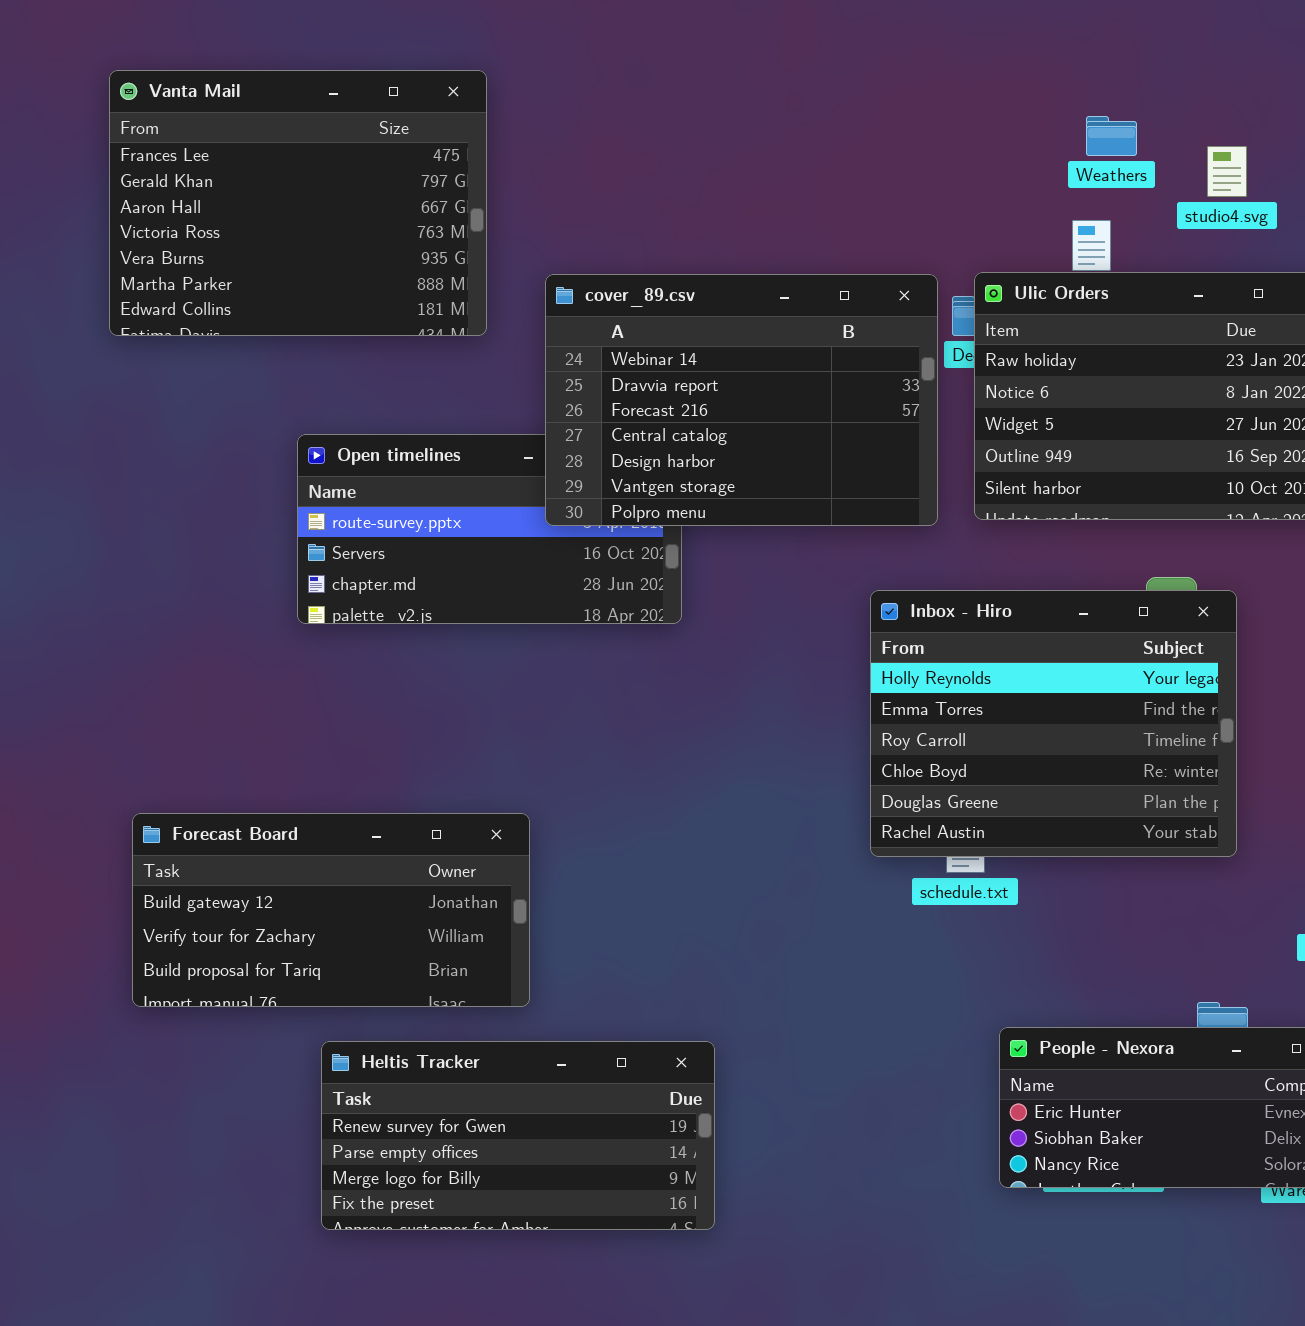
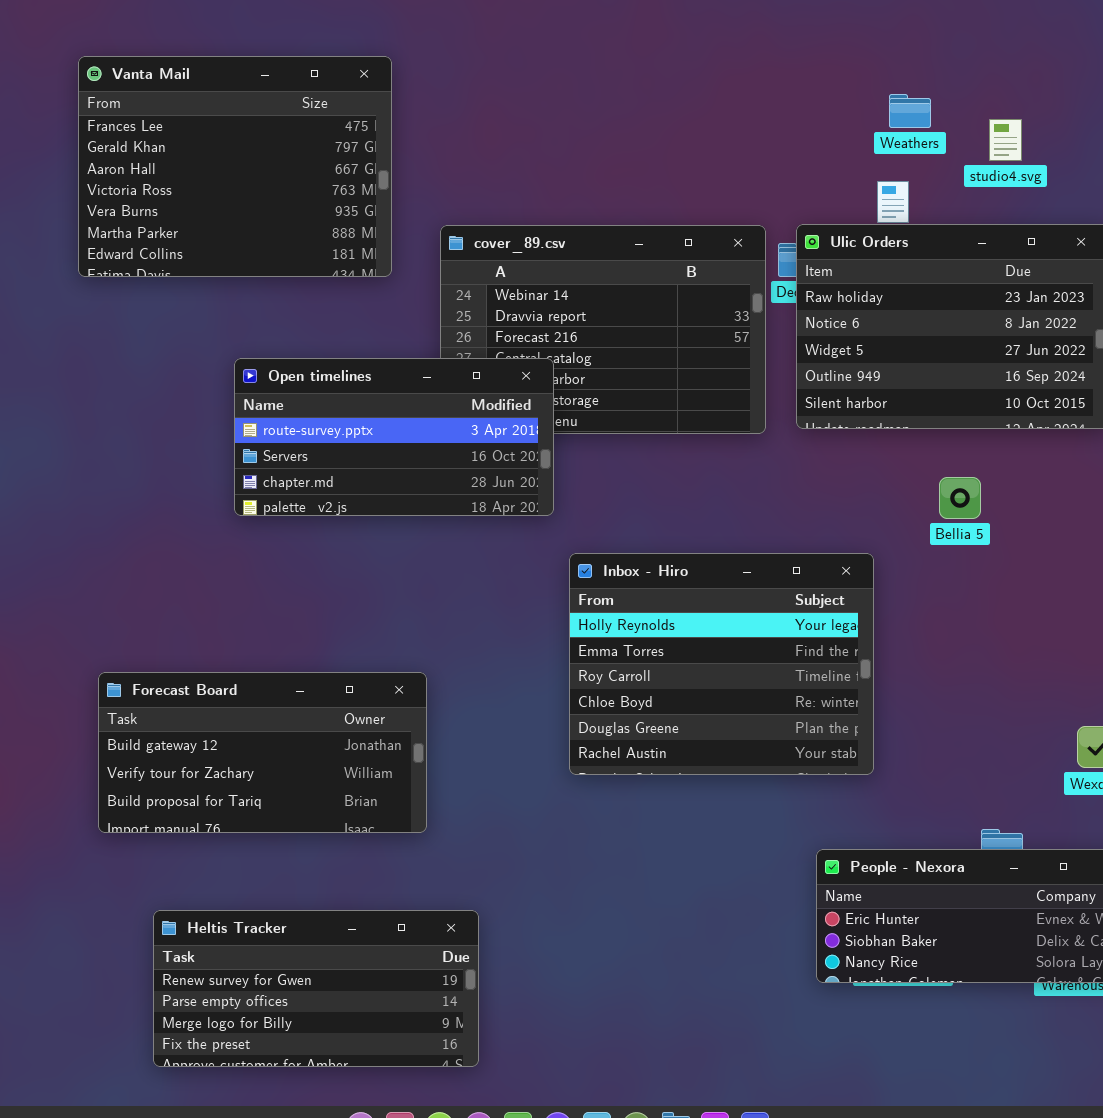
Open timelines: [297,434,682,624] -> [234,358,554,516], raised
Inbox - Hiro: [870,590,1237,857] -> [569,553,874,775], moved
Heltis Tracker: [321,1041,715,1230] -> [153,910,479,1067], moved

